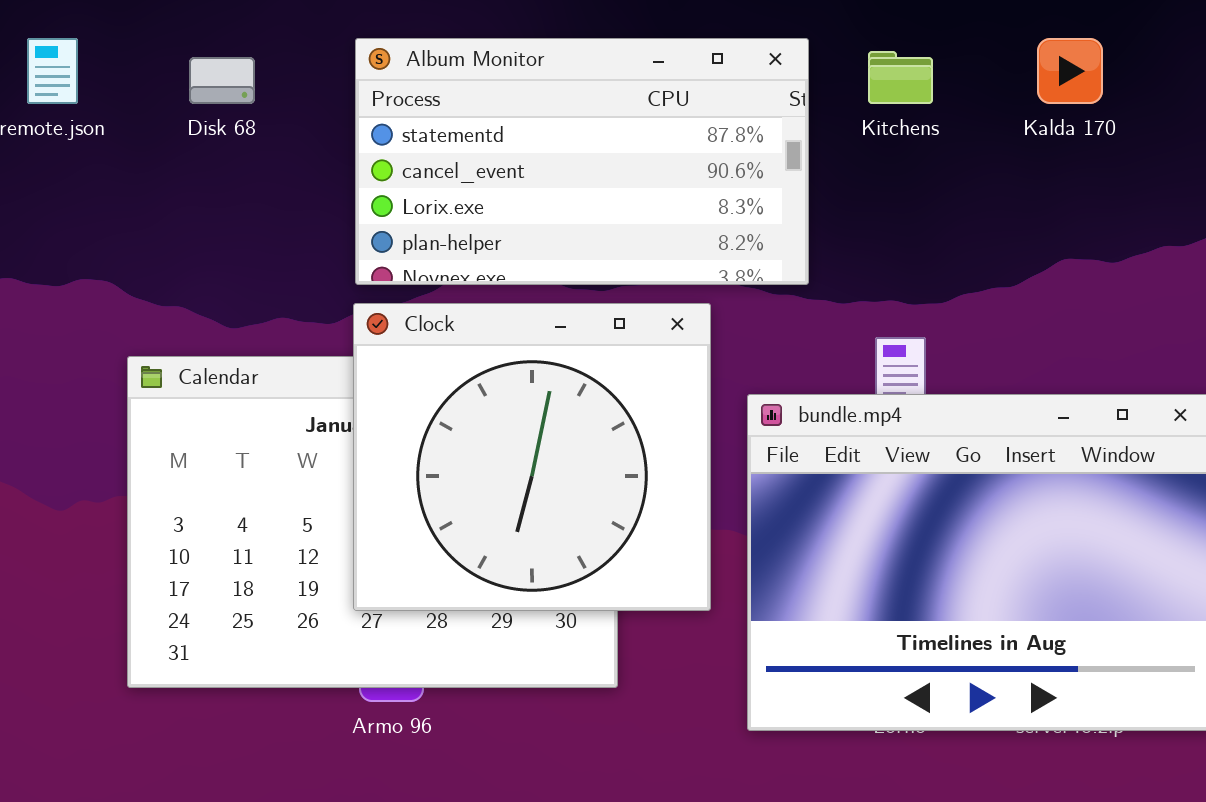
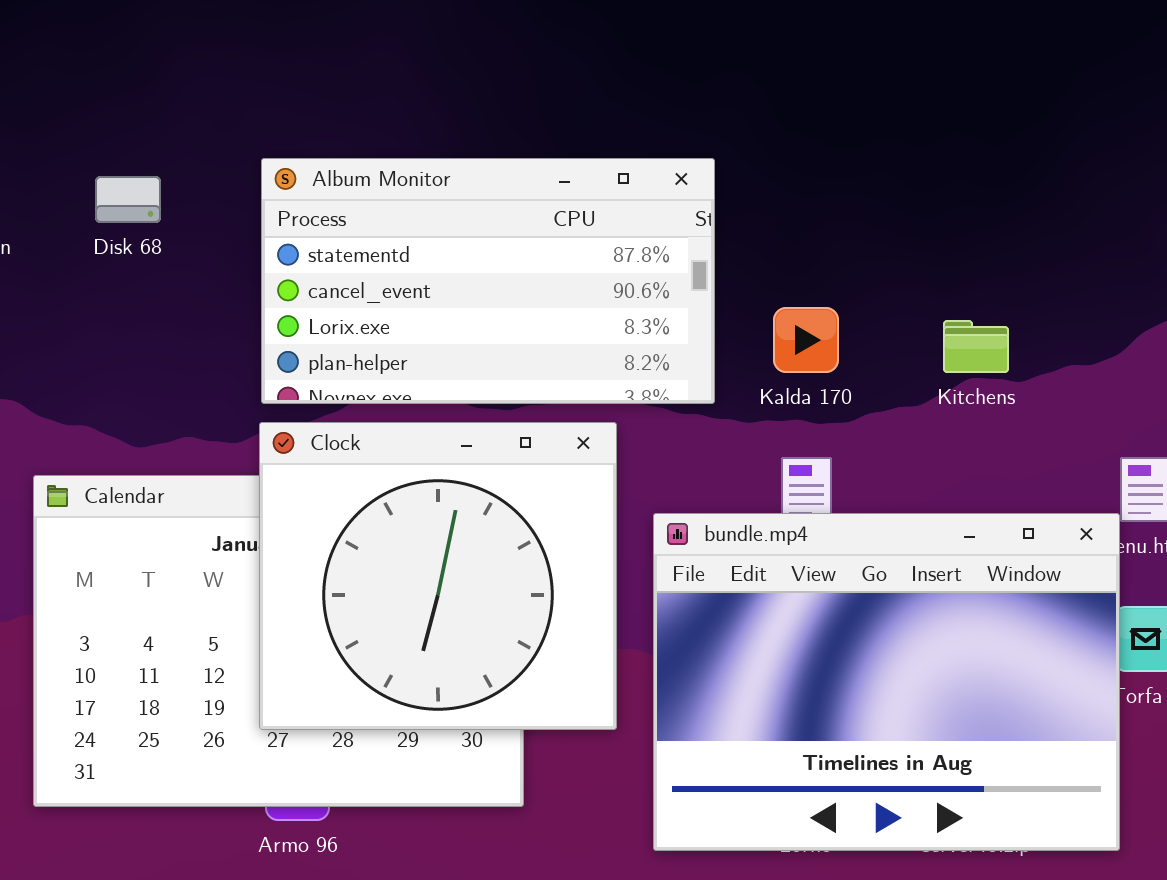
Kalda 170: [1037,38,1103,104] -> [773,307,839,373], moved
Kitchens: [868,51,933,104] -> [943,320,1009,373], moved

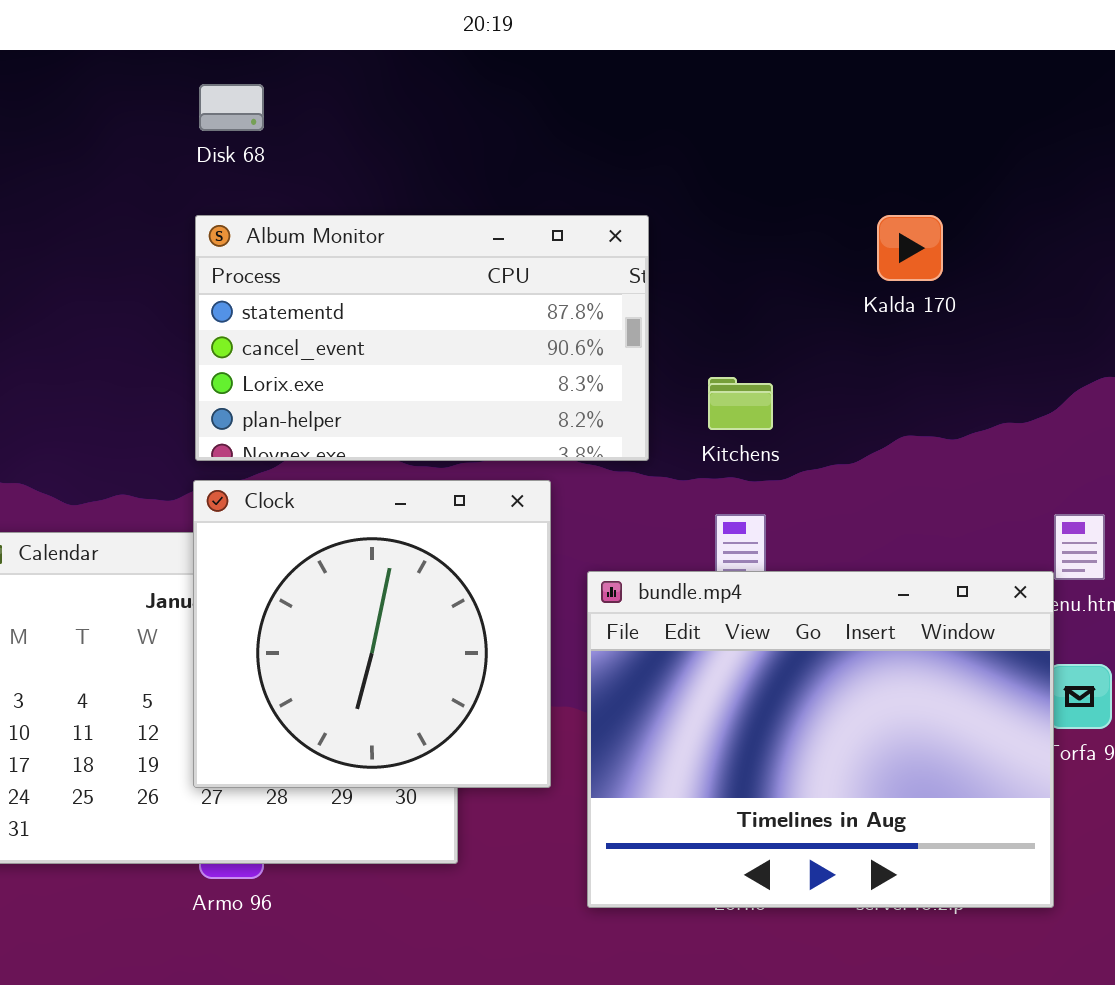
Disk 68: [95,176,161,223] -> [199,84,264,131], moved
Kalda 170: [773,307,839,373] -> [877,215,943,281], moved
Kitchens: [943,320,1009,373] -> [708,377,773,430], moved

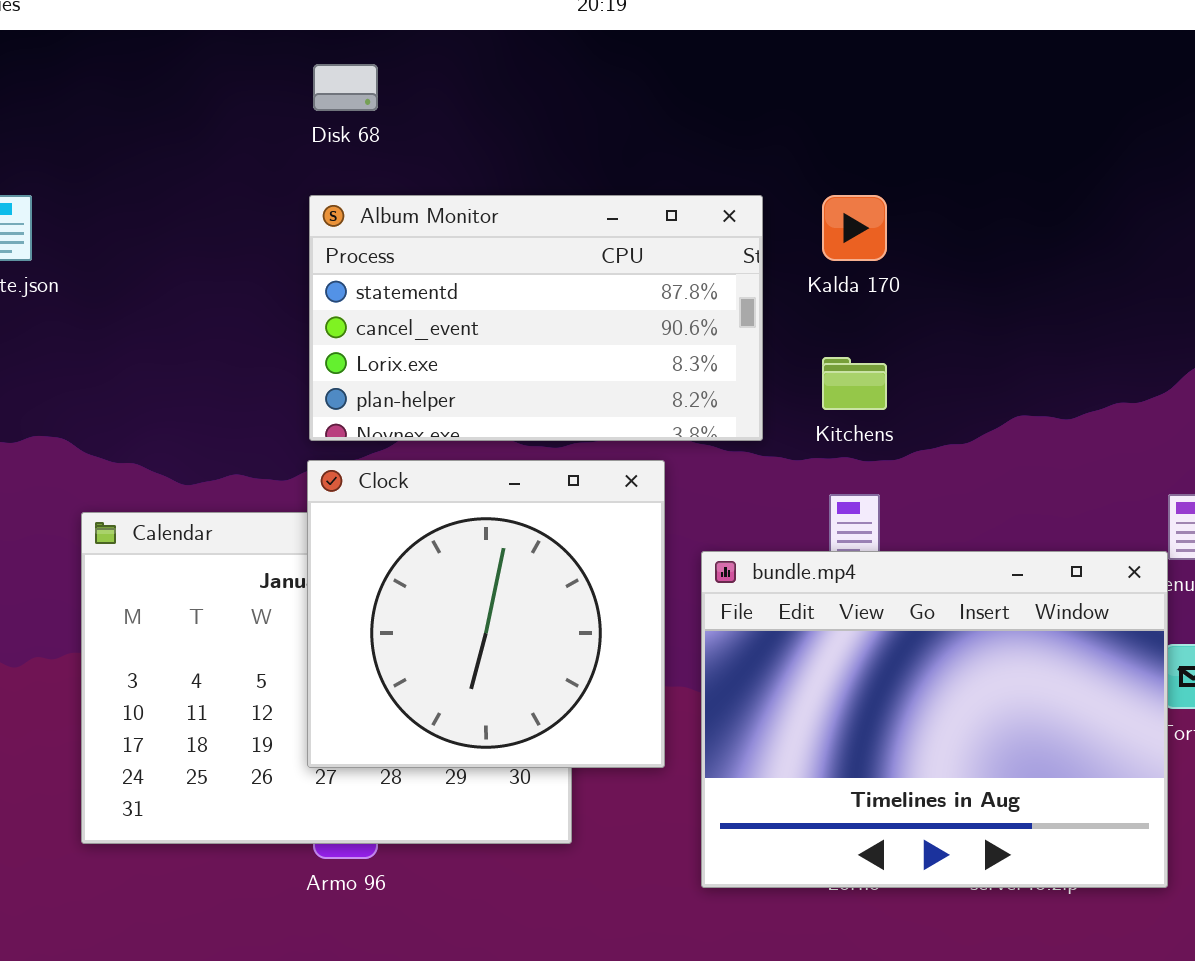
Kalda 170: [877,215,943,281] -> [822,195,887,261], moved

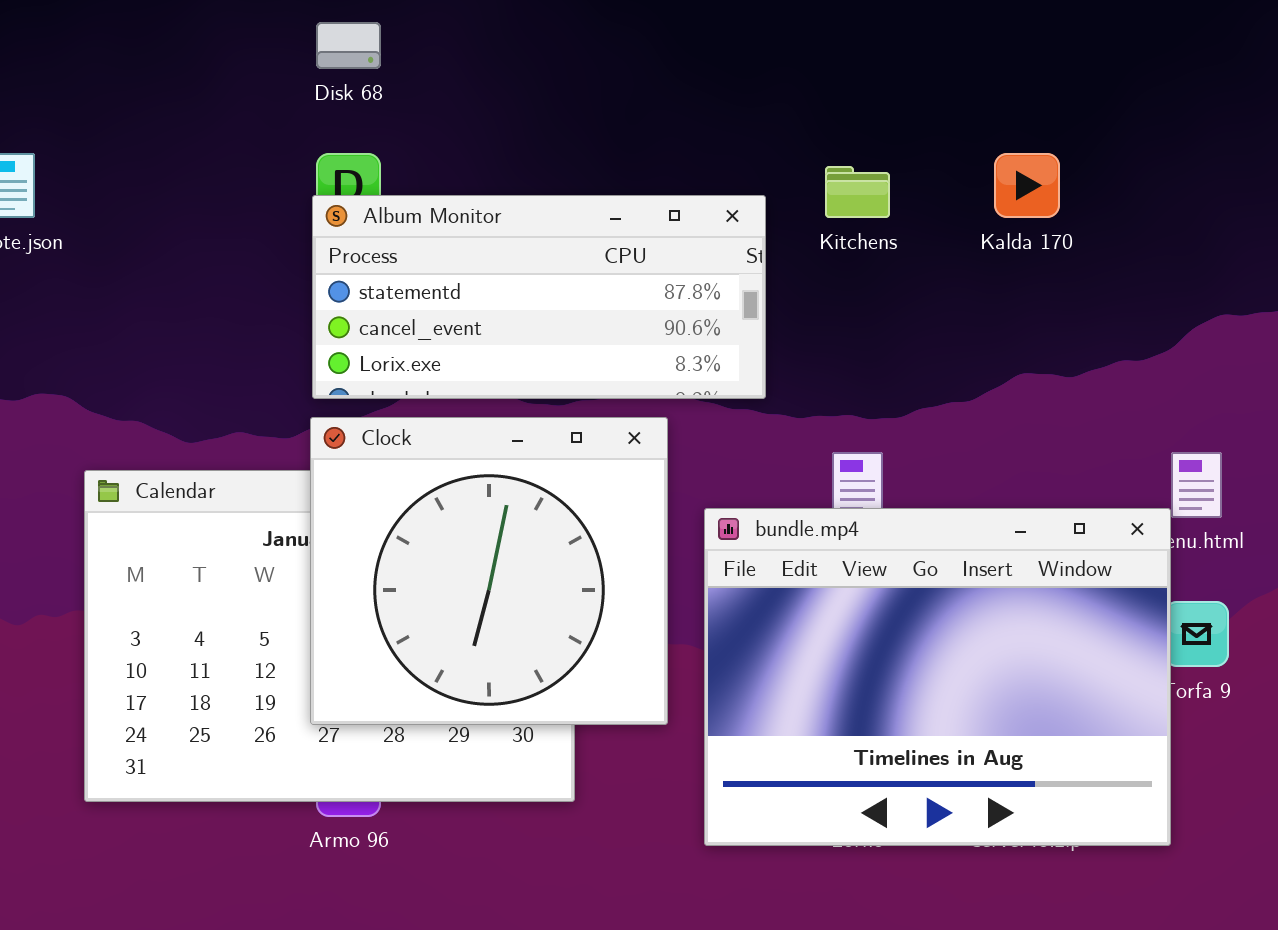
Album Monitor: [309,195,763,441] -> [312,195,766,399], resized
Kalda 170: [822,195,887,261] -> [994,153,1060,218], moved
Kitchens: [822,357,887,410] -> [825,166,890,218], moved

